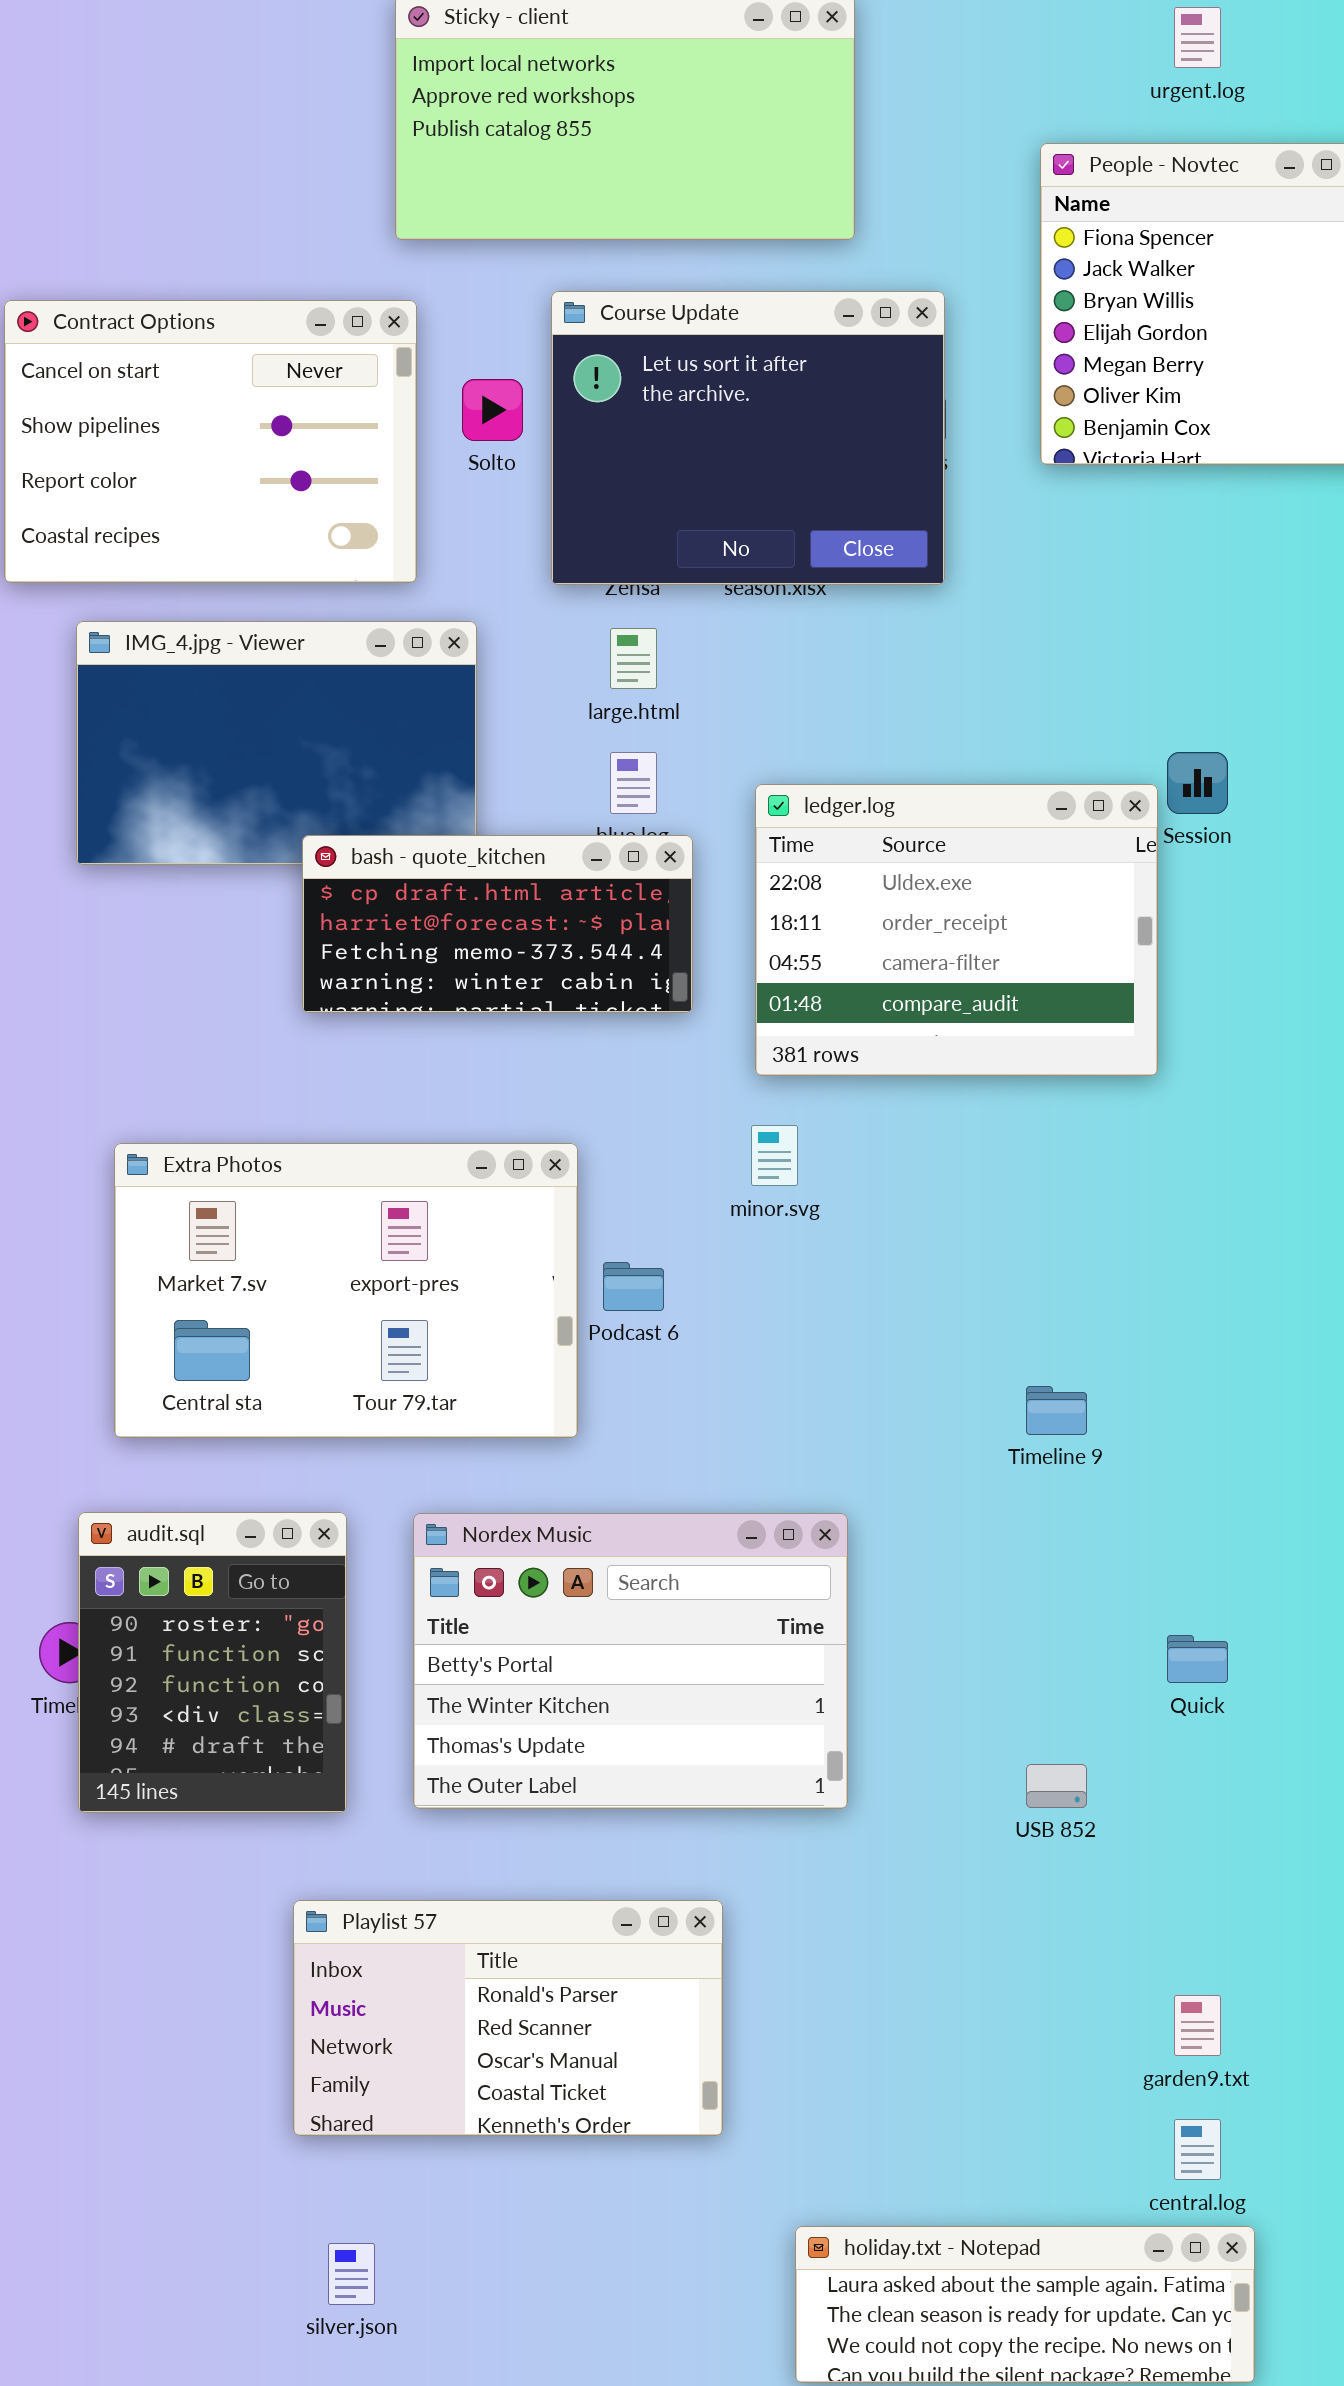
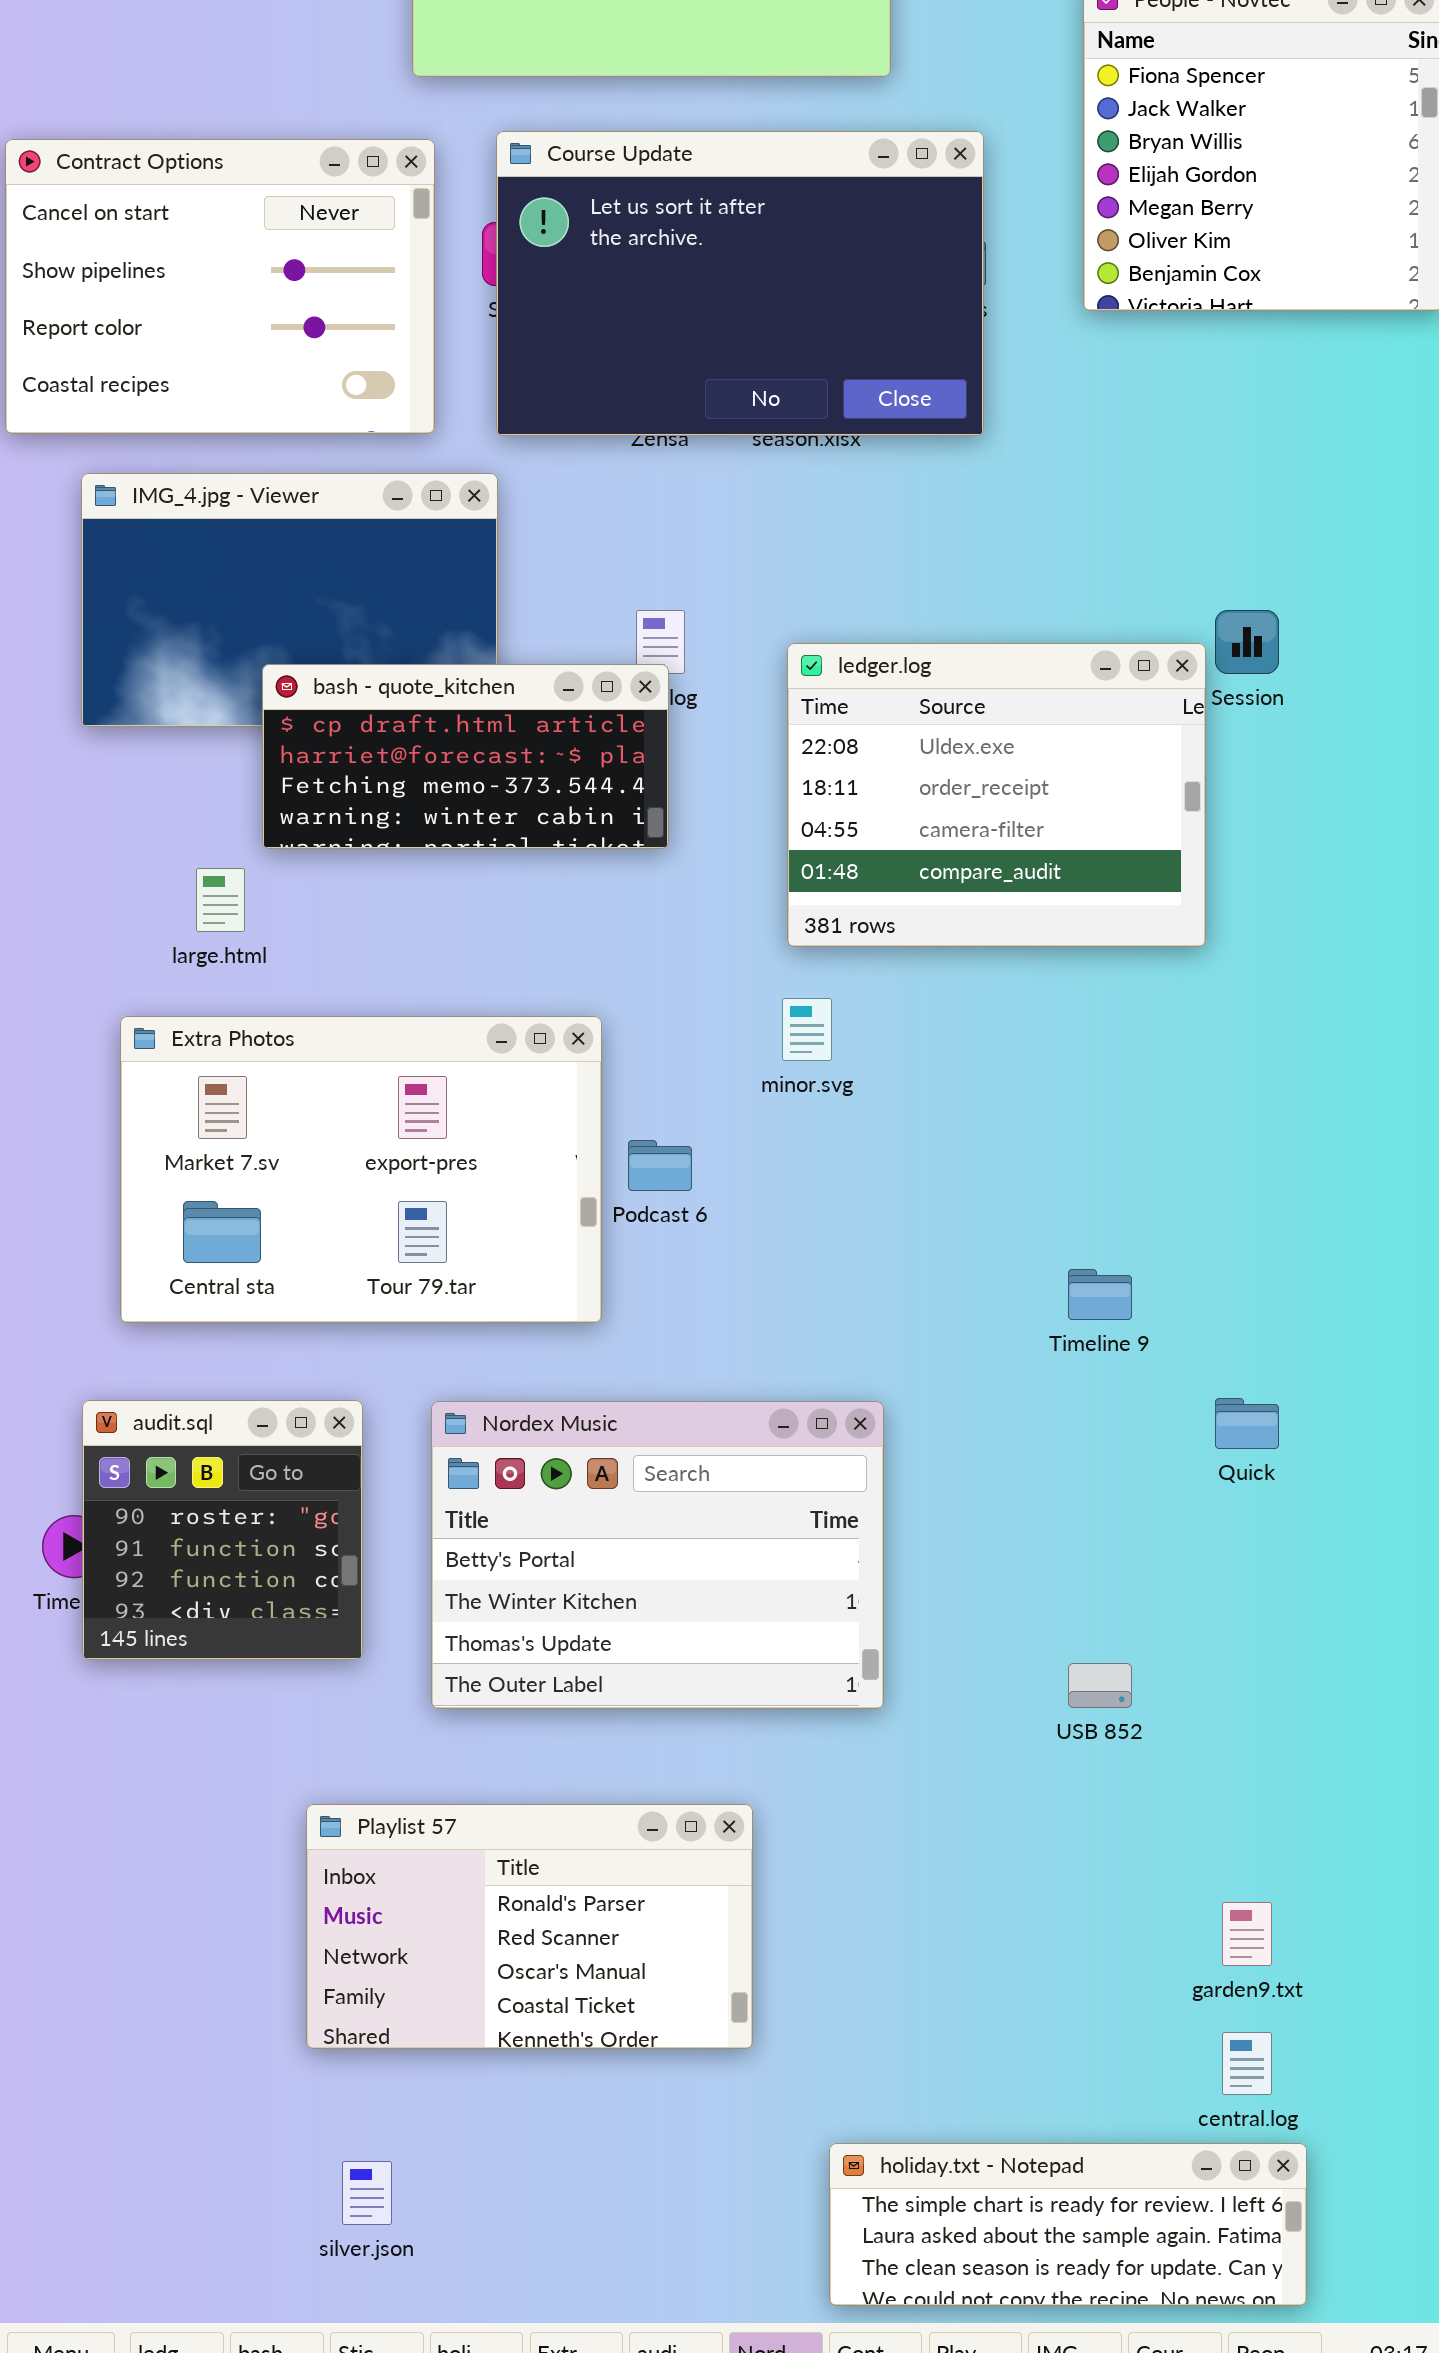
Course Update: [551,291,945,585] -> [496,131,984,436], resized
large.html: [610,628,657,689] -> [196,868,245,932], moved
bash - quote_kitchen: [302,835,693,1013] -> [262,664,669,849], moved
audit.sql: [78,1512,347,1813] -> [82,1400,363,1660], resized
Quick: [1167,1635,1228,1683] -> [1215,1398,1279,1449], moved
holiday.txt - Notepad: [795,2226,1255,2383] -> [829,2143,1307,2306], scrolled up 1 row

